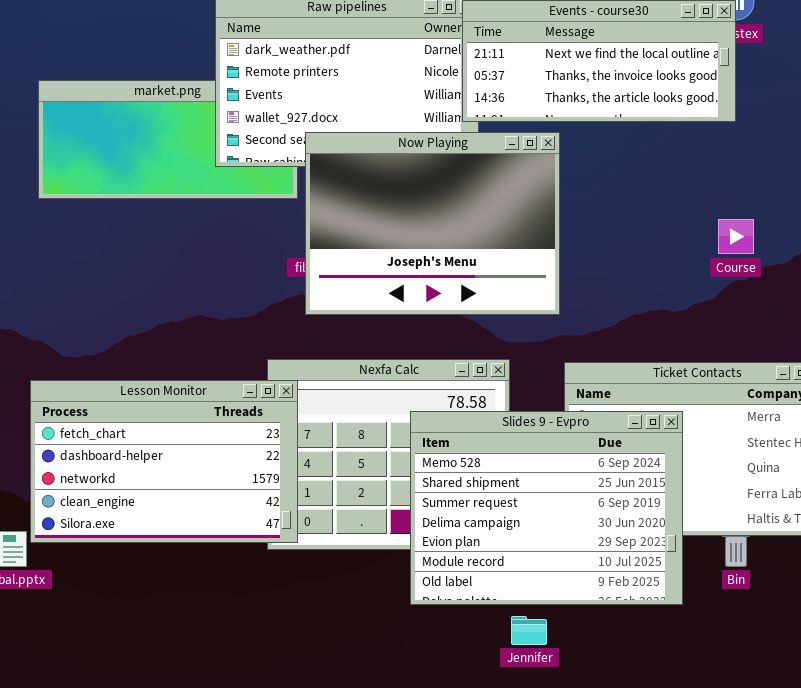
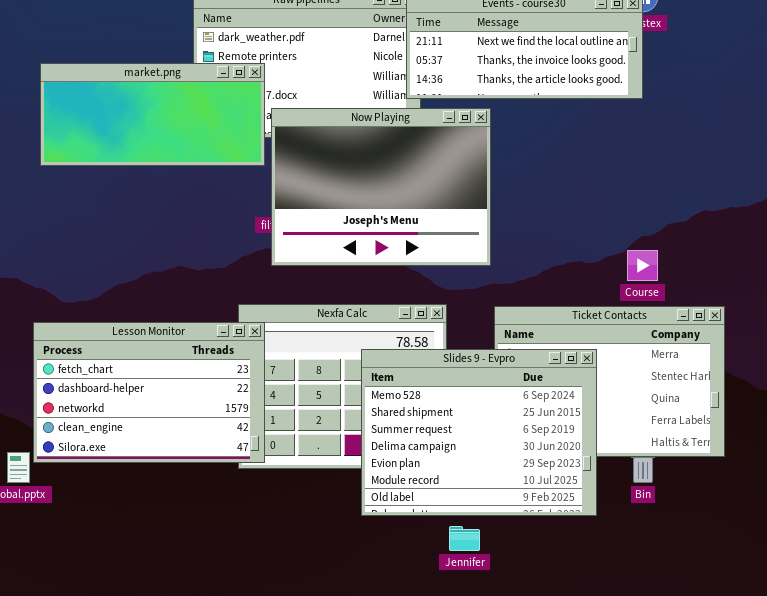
market.png: [38,80,298,199] -> [40,63,265,166], raised
Course: [718,219,754,254] -> [627,250,658,281], moved

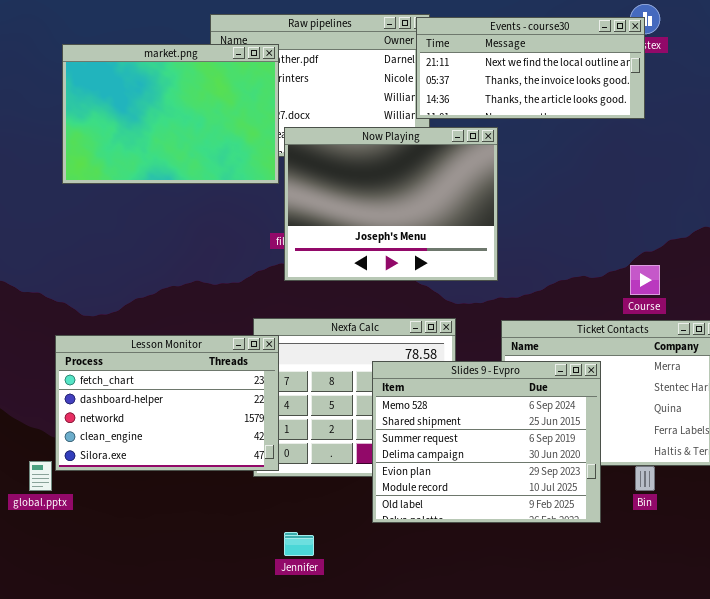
market.png: [40,63,265,166] -> [62,44,279,184], resized
Jennifer: [449,526,480,551] -> [284,532,314,556], moved

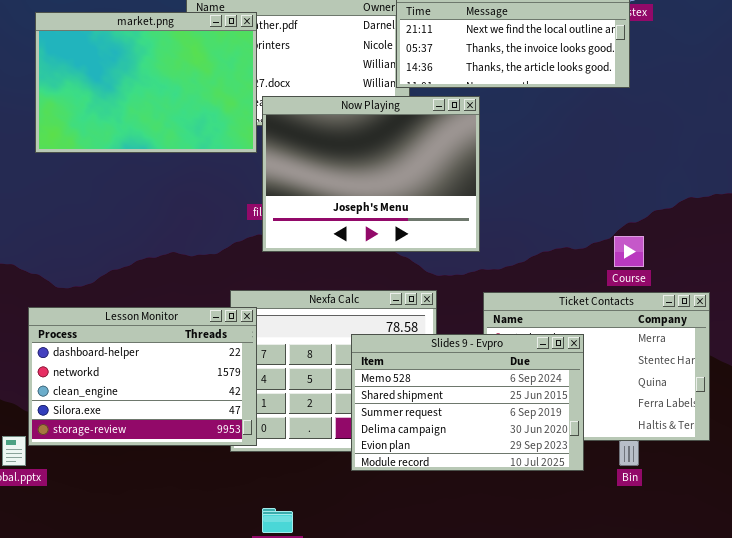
Lesson Monitor: [55,335,279,471] -> [28,307,257,446], scrolled down 1 row
Slides 9 - Evpro: [372,361,601,523] -> [351,334,584,471], resized

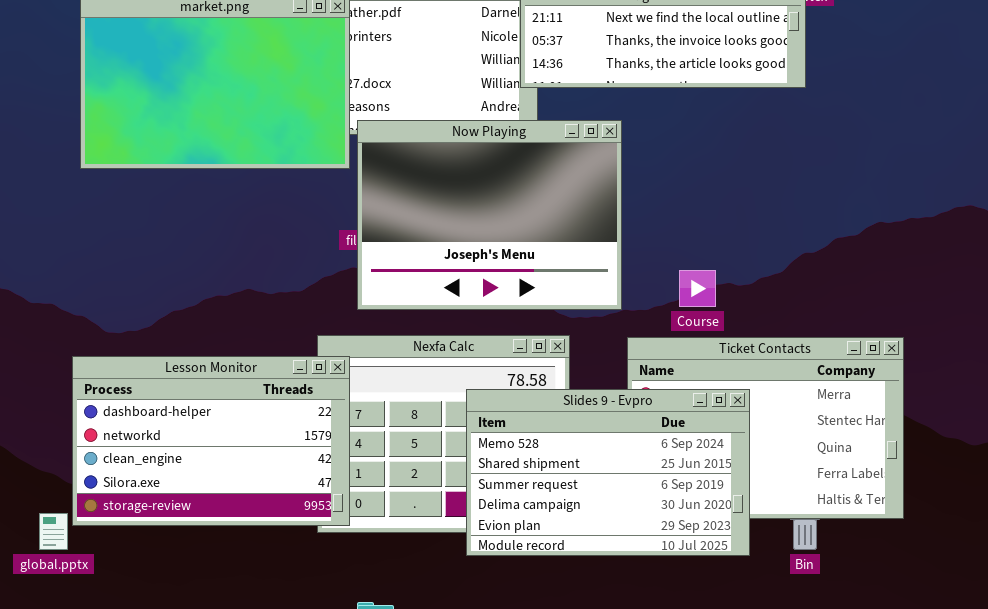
Now Playing: [262,96,480,252] -> [357,120,622,310], moved
Course: [614,236,644,267] -> [679,270,716,307], moved

